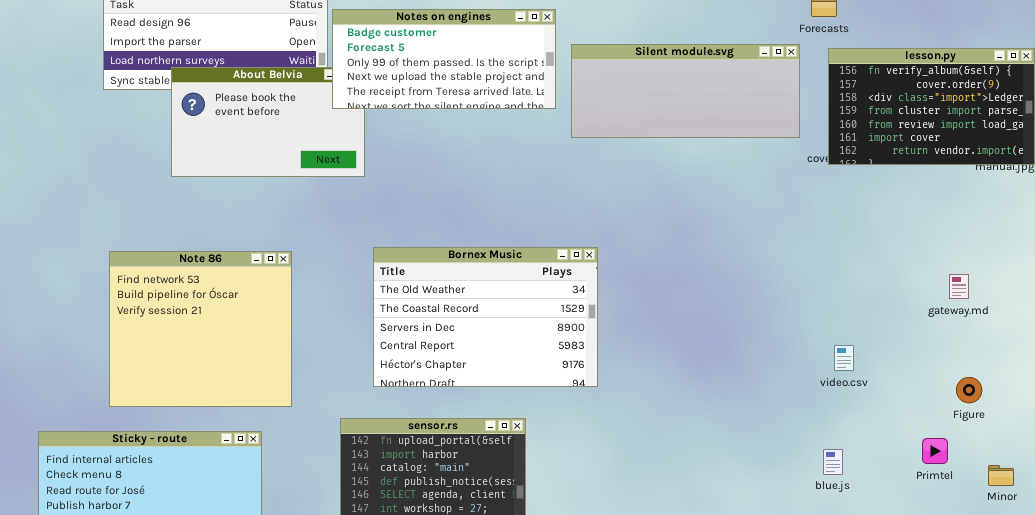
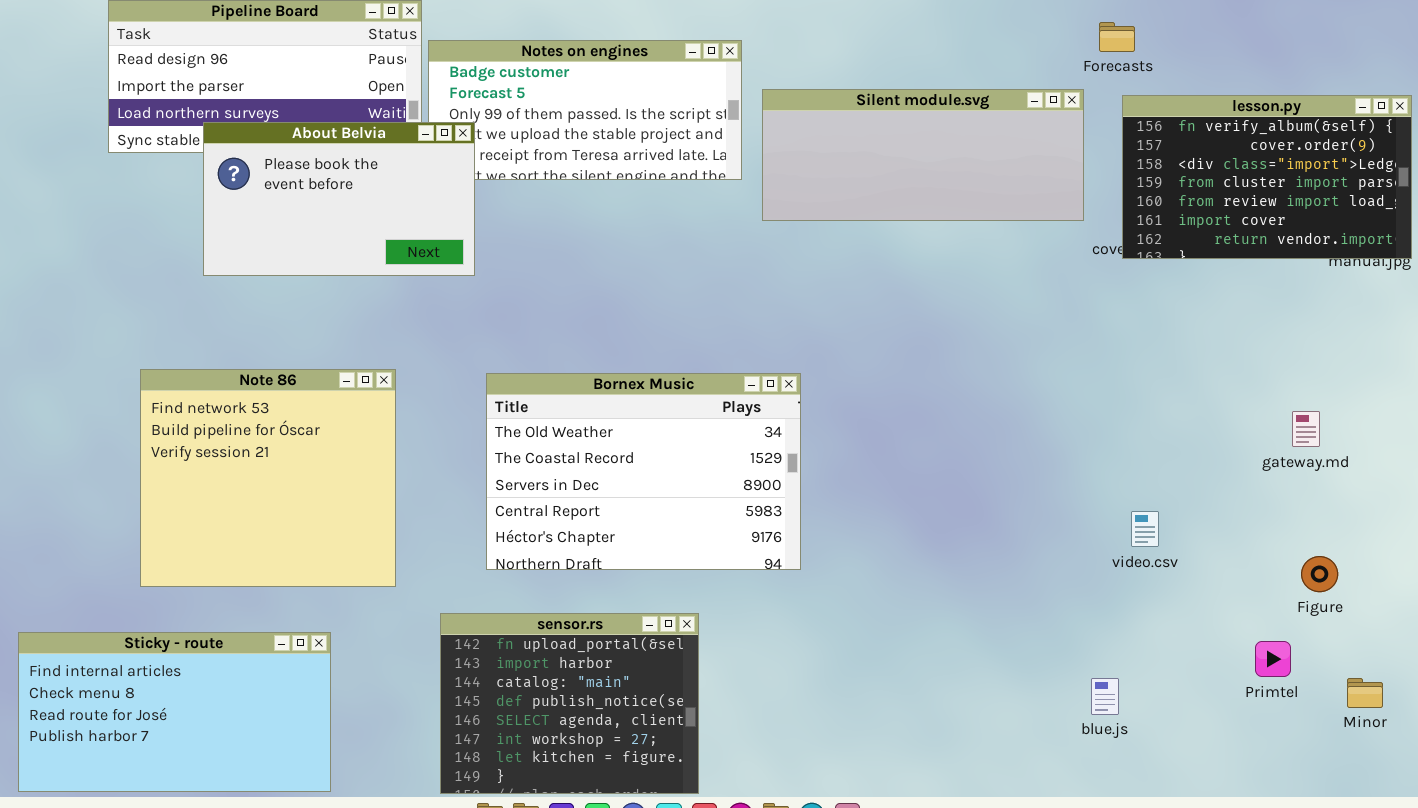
About Belvia: [171,67,365,177] -> [203,122,475,276], raised
Note 86: [109,251,292,407] -> [140,369,396,587], moved
blue.js: [823,449,843,475] -> [1091,678,1119,715], moved

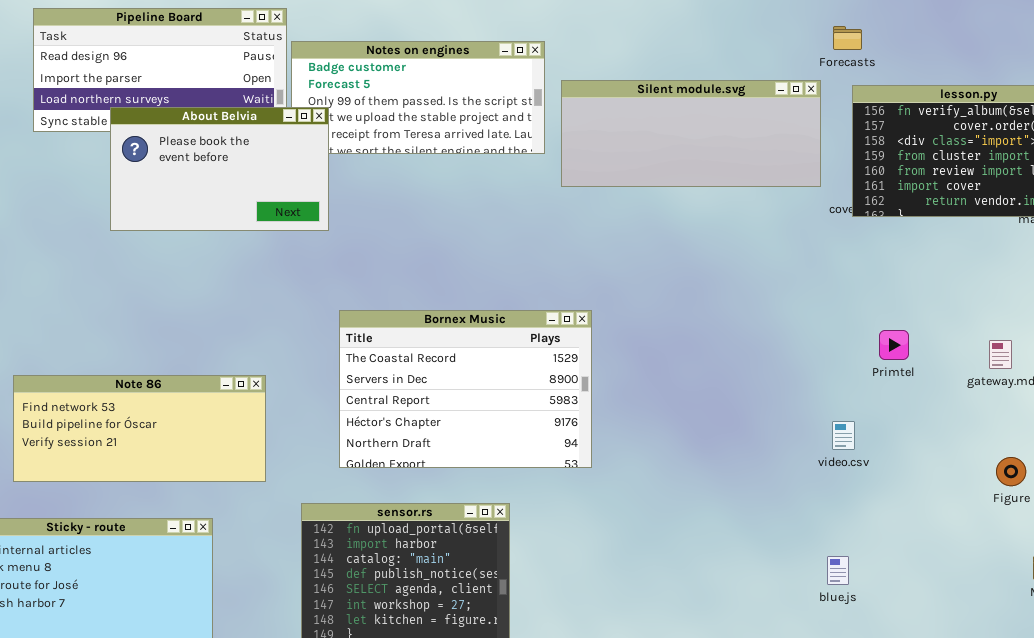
Note 86: [140,369,396,587] -> [13,375,266,482], resized
Bornex Music: [486,373,801,570] -> [339,310,592,468], scrolled down 1 row
video.csv: [1131,511,1159,547] -> [832,421,855,450], moved
Primtel: [1255,641,1291,677] -> [879,330,909,360], moved

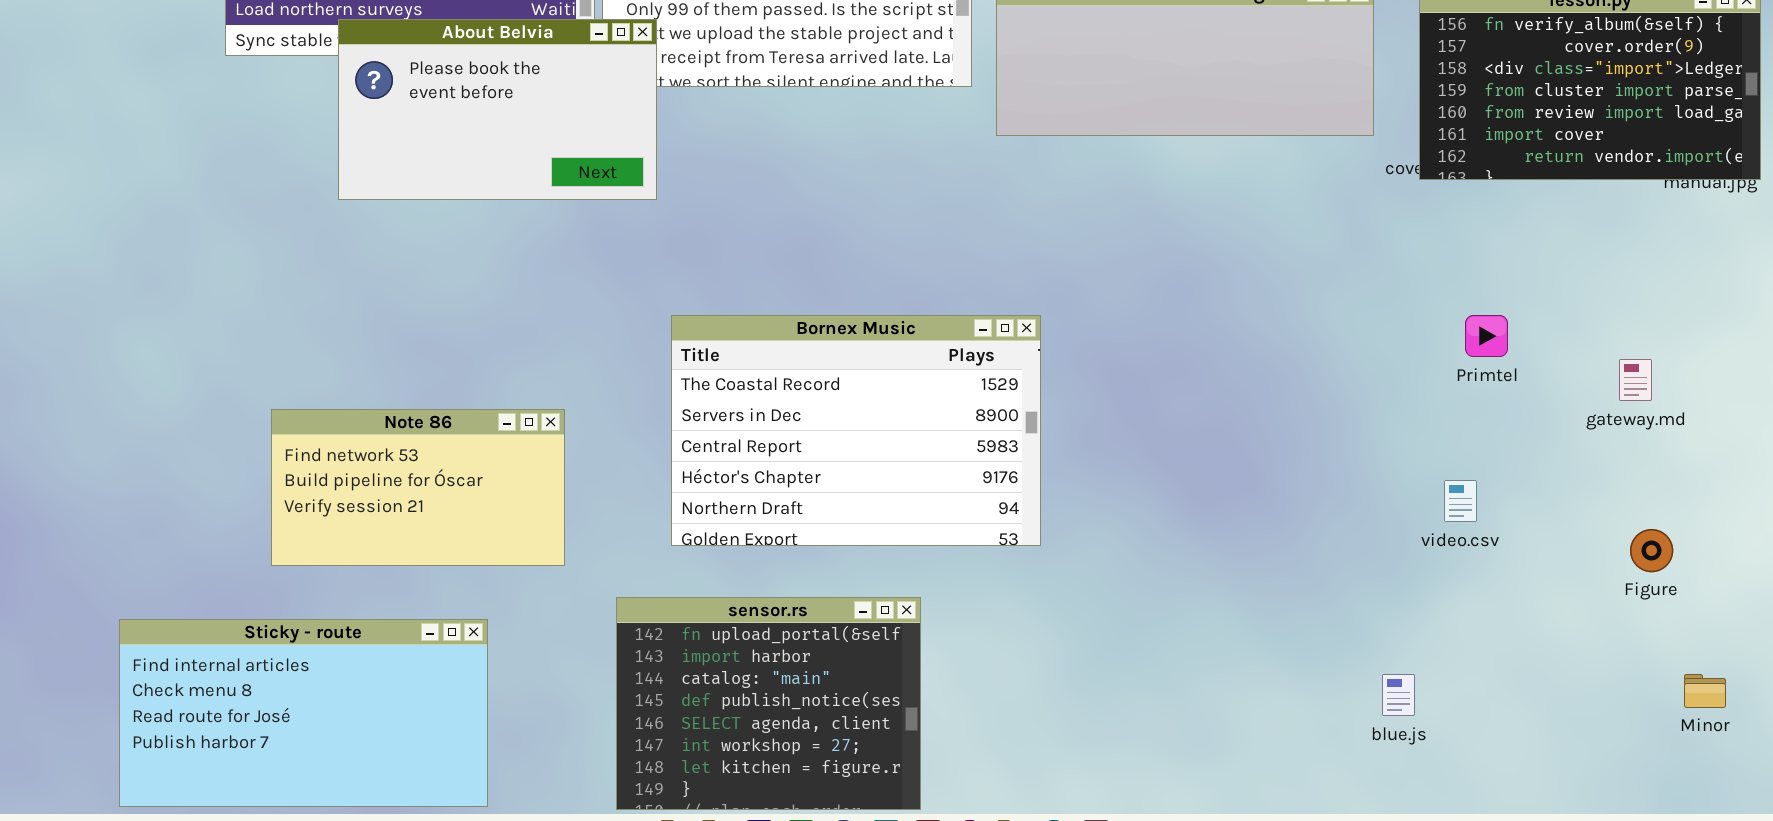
Primtel: [879,330,909,360] -> [1465,315,1508,357], moved
Note 86: [13,375,266,482] -> [271,409,565,566], resized
video.csv: [832,421,855,450] -> [1444,480,1477,522], moved

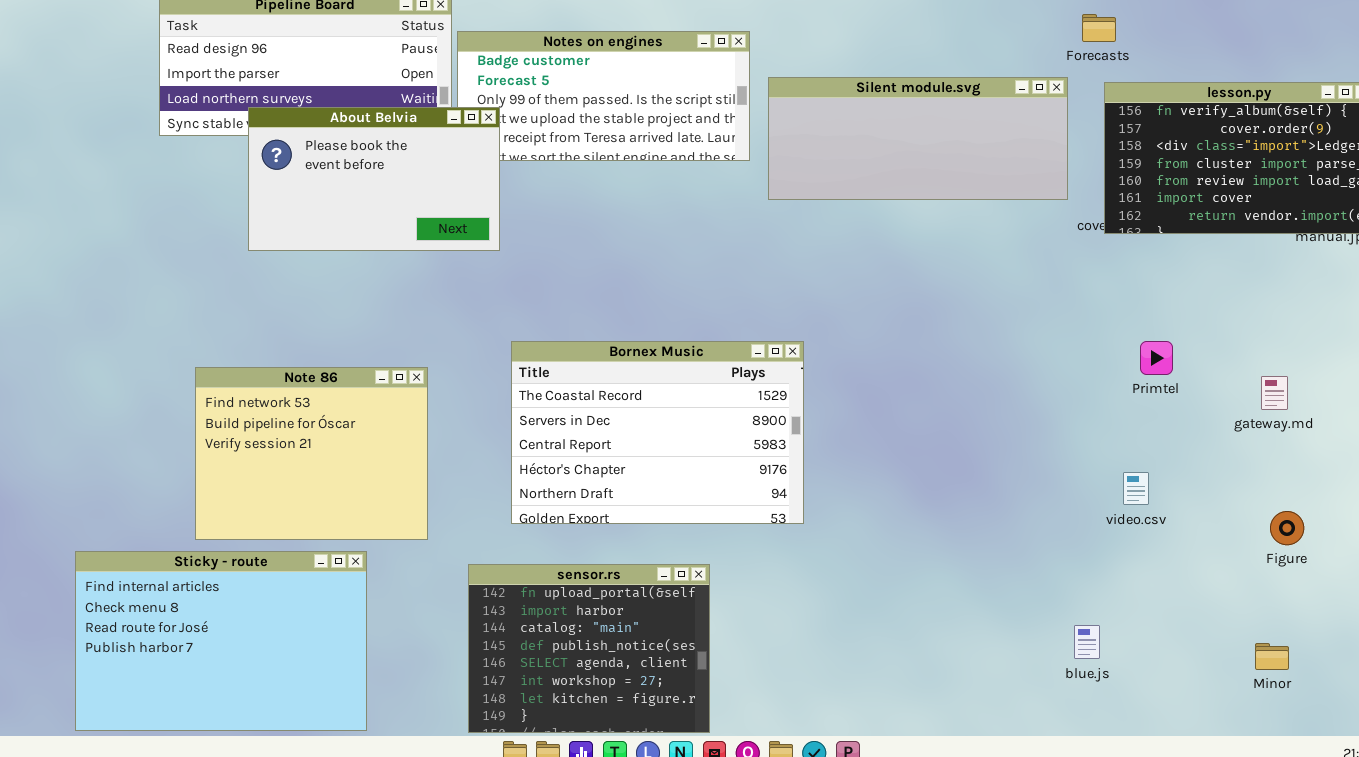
Note 86: [271,409,565,566] -> [195,367,428,540], resized
Sticky - route: [119,619,488,807] -> [75,551,367,731], resized
Minor: [1684,674,1726,708] -> [1255,643,1289,670], moved

